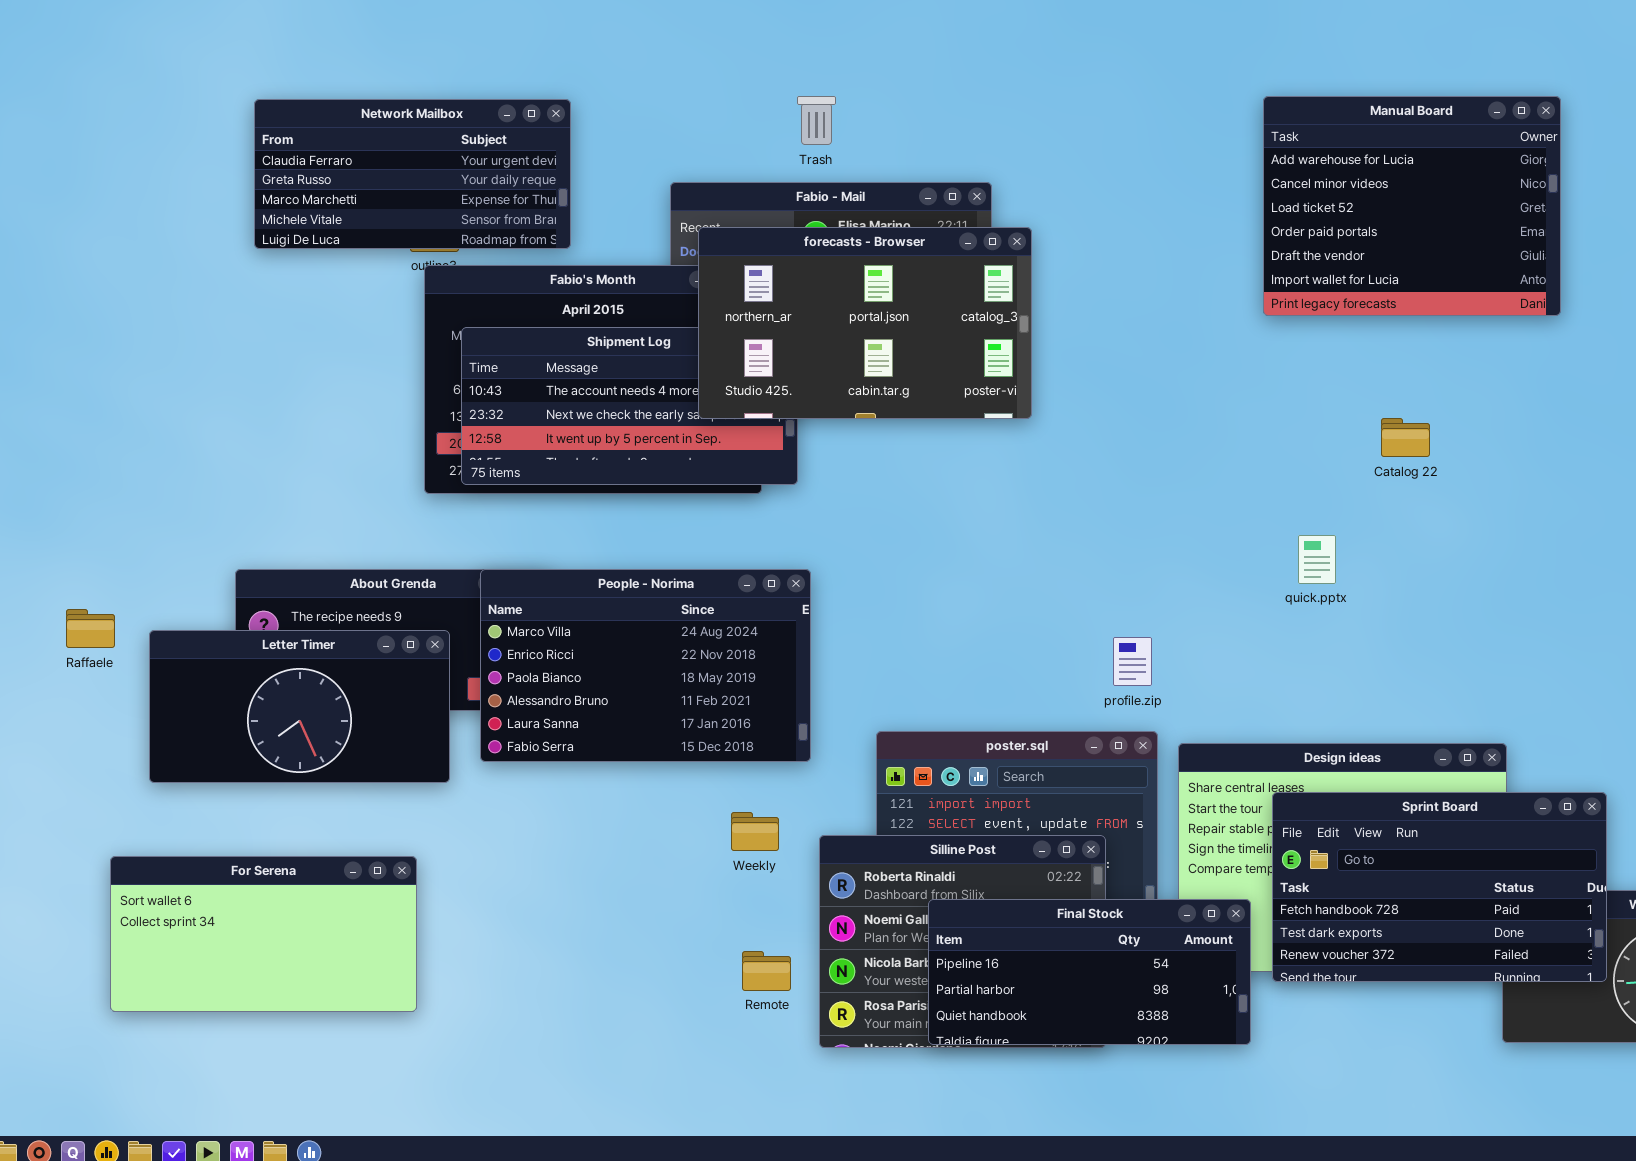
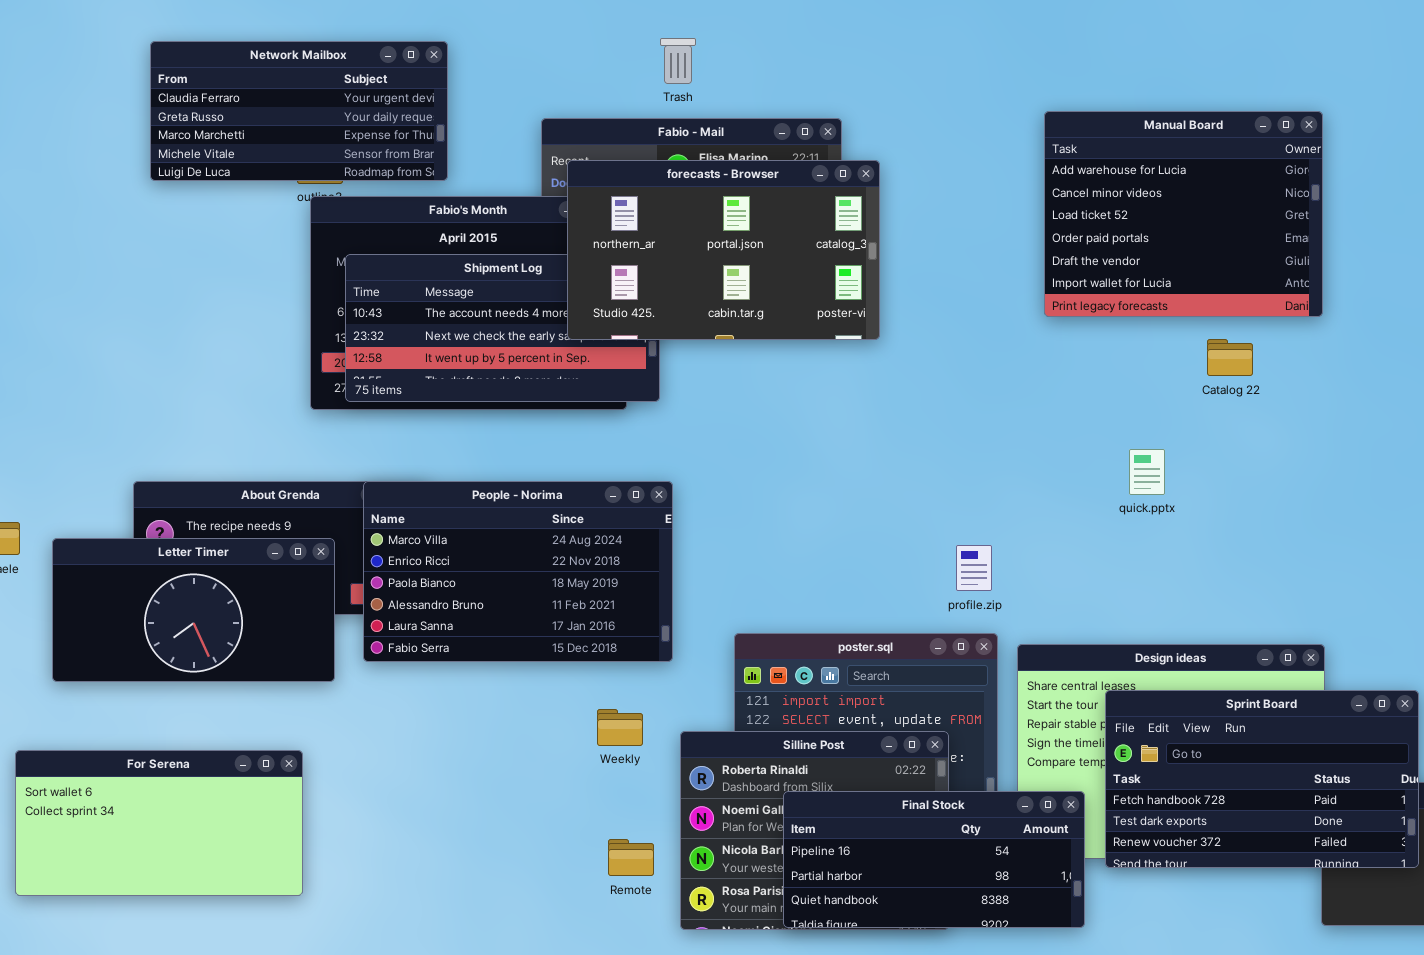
Manual Board: [1263,96,1561,316] -> [1044,111,1323,317], moved

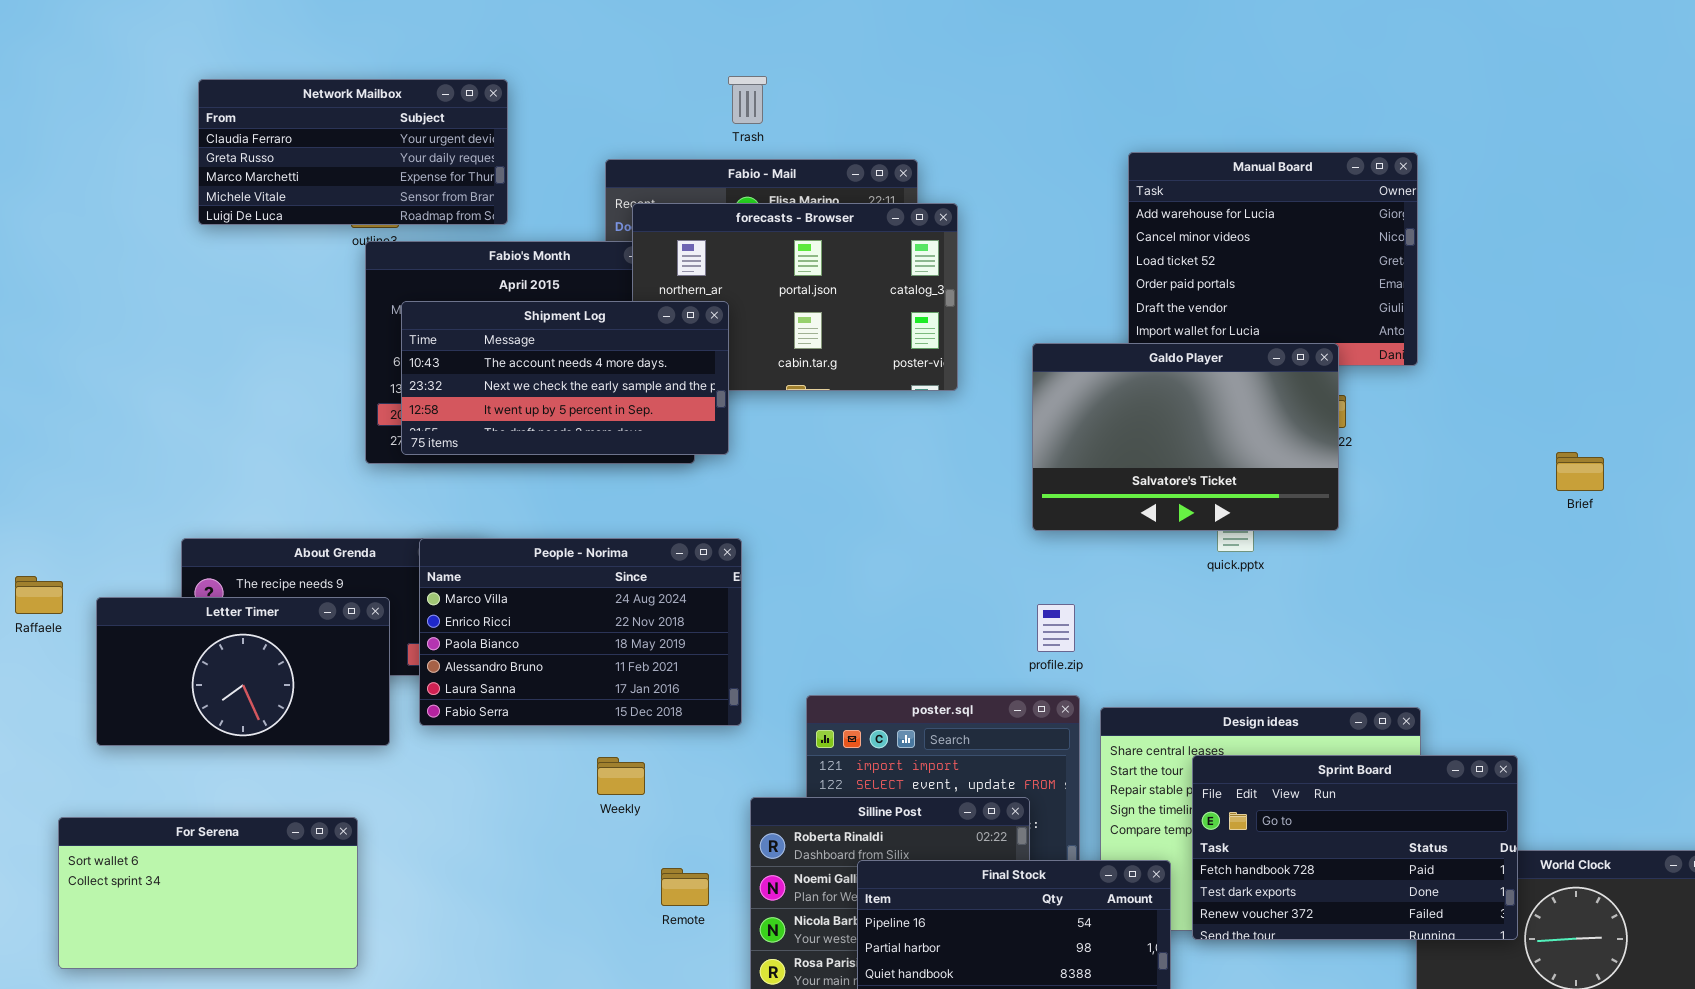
Shipment Log: [345,254,660,402] -> [401,301,729,455], raised
Galdo Player: none -> [1032,343,1339,531], opened
Weekly: [597,709,643,746] -> [597,757,645,795], moved
Remote: [608,839,654,876] -> [661,868,709,906], moved

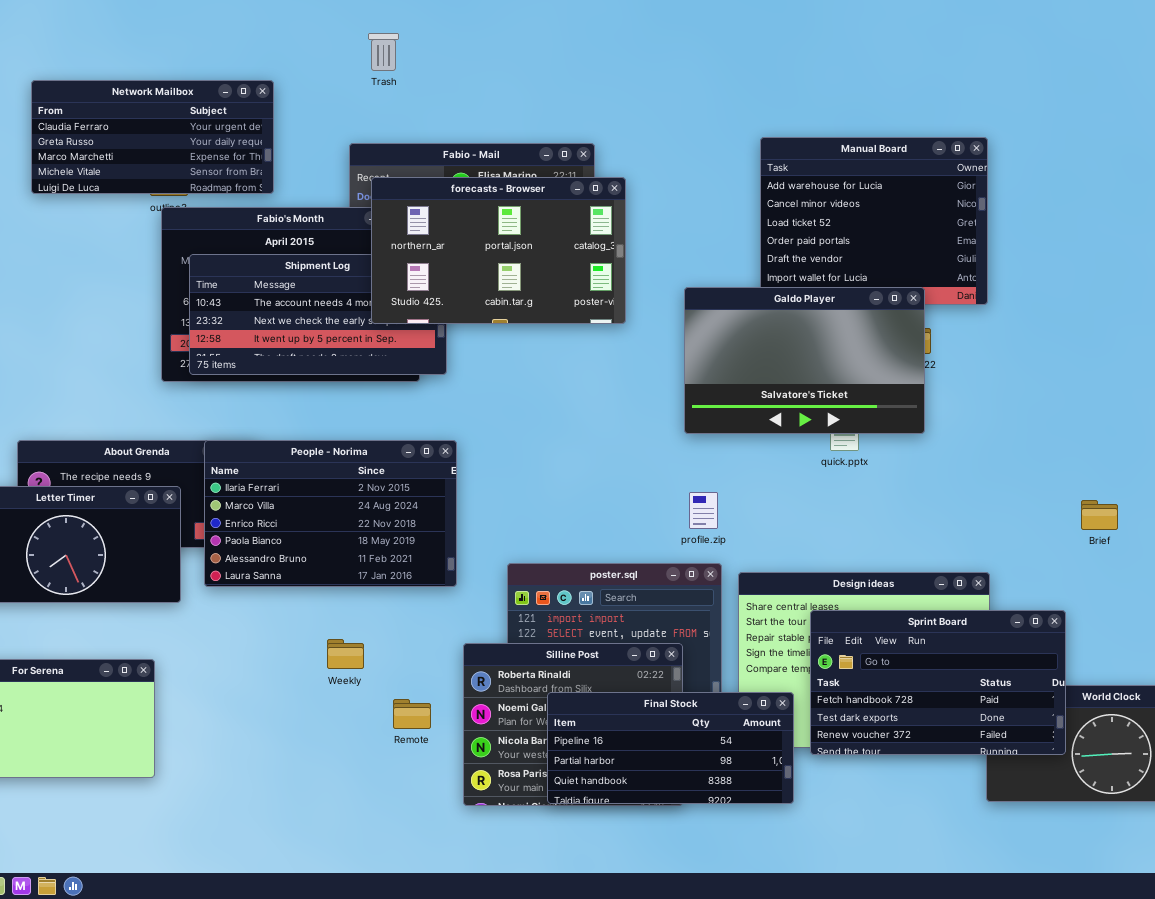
Trash: [728,76,767,124] -> [368,33,399,71], moved
forecasts - Browser: [632,203,958,391] -> [371,177,626,324], raised
Brief: [1556,452,1604,491] -> [1081,500,1118,530], moved
People - Norima: [419,538,742,726] -> [204,440,457,587], scrolled up 1 row
Weekly: [597,757,645,795] -> [327,639,364,669], moved

